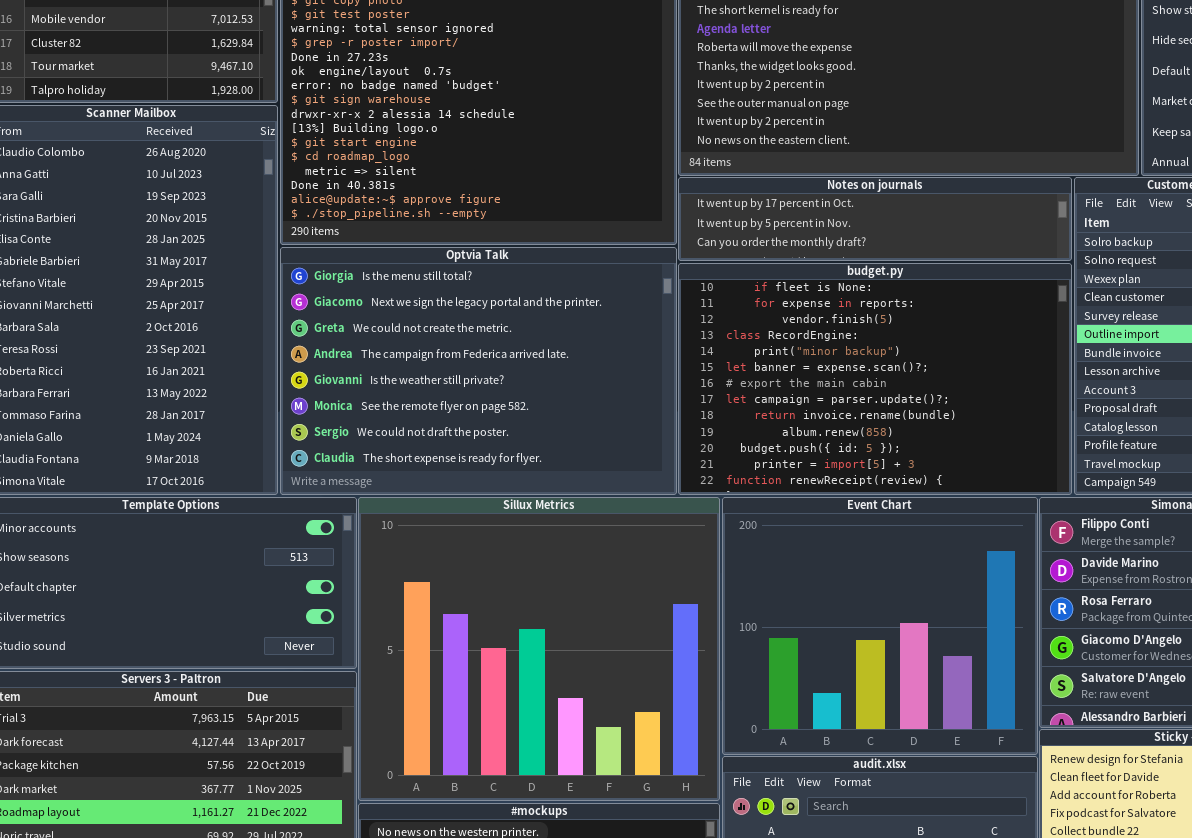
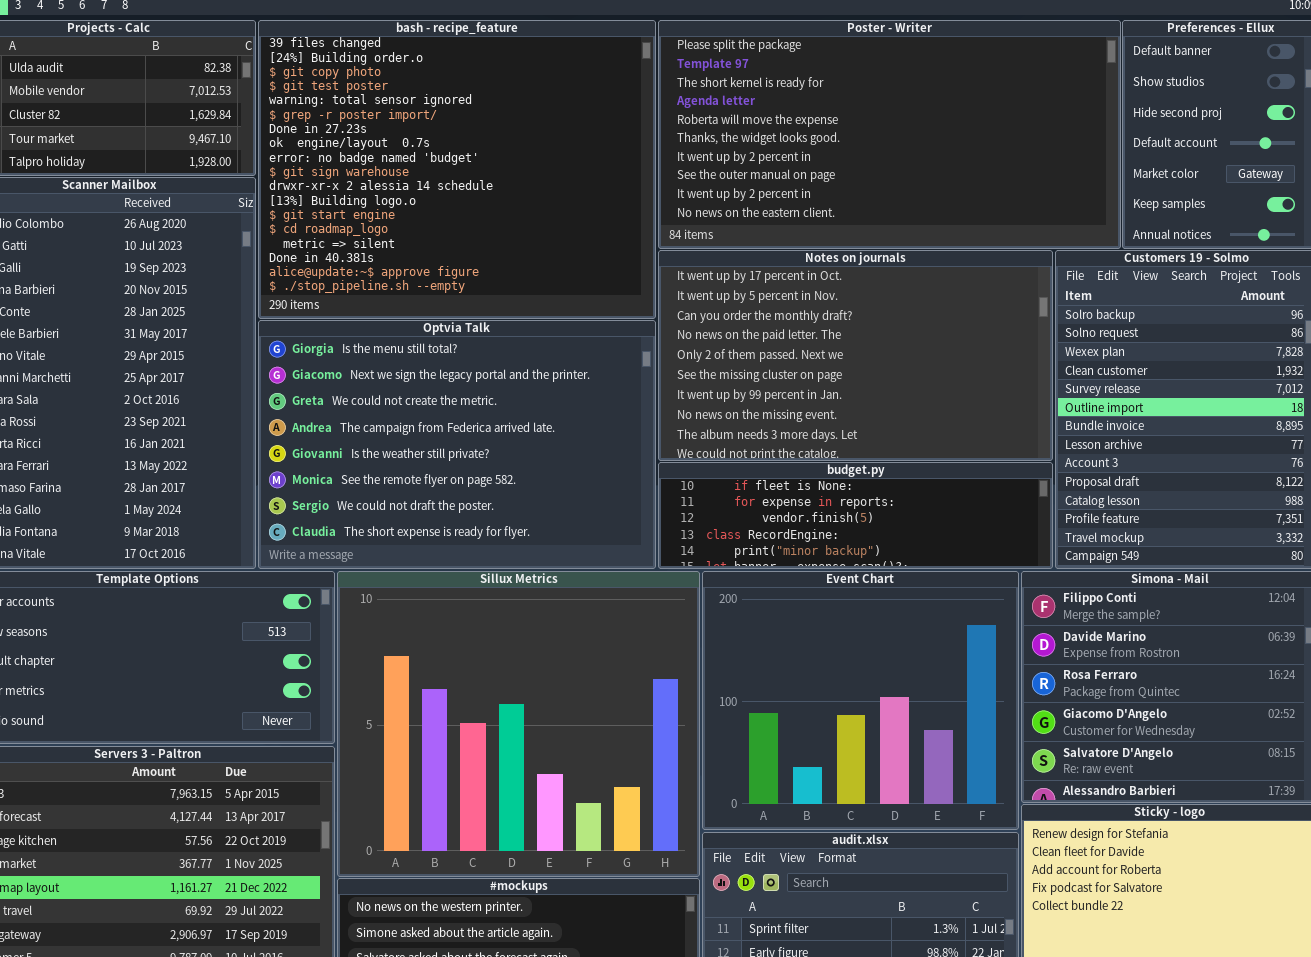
Notes on journals: [678,177,1072,261] -> [658,250,1053,461], resized
budget.py: [678,263,1072,495] -> [658,462,1053,569], resized

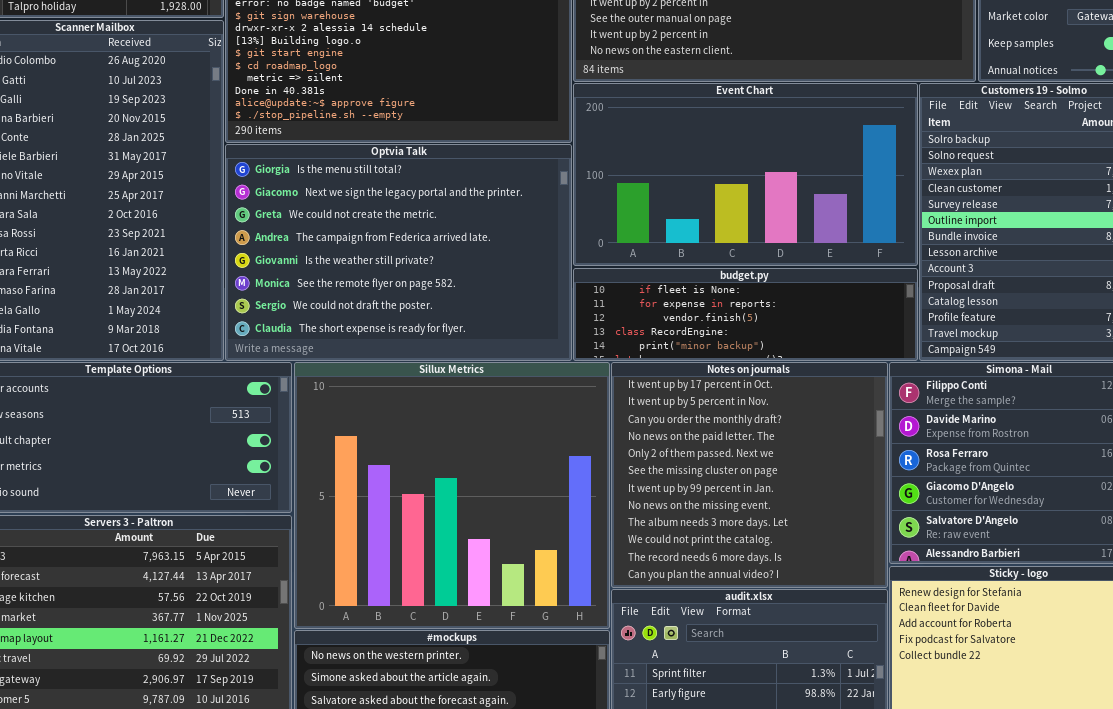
Notes on journals: [658,250,1053,461] -> [611,362,888,588], moved, resized
Event Chart: [702,571,1019,830] -> [573,83,918,266], moved, resized

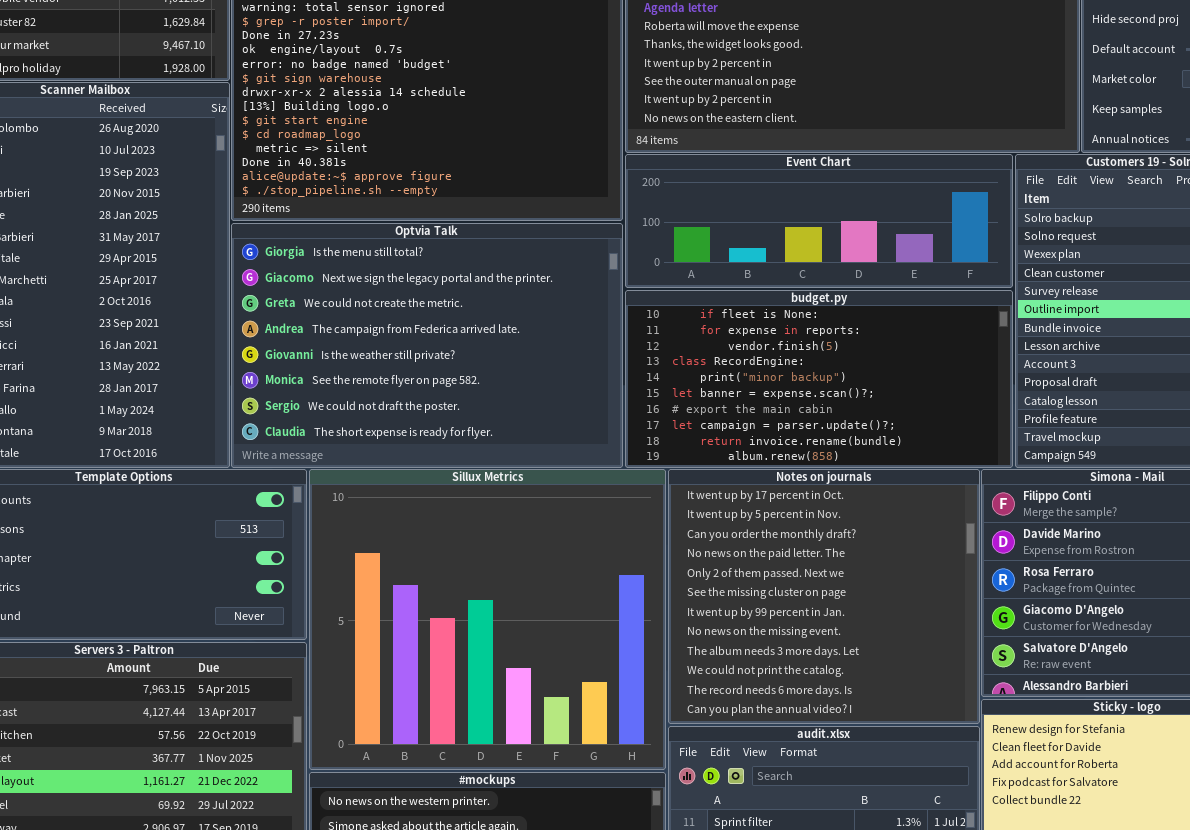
Event Chart: [573,83,918,266] -> [625,154,1013,288], resized
budget.py: [573,268,918,361] -> [625,290,1013,468], resized

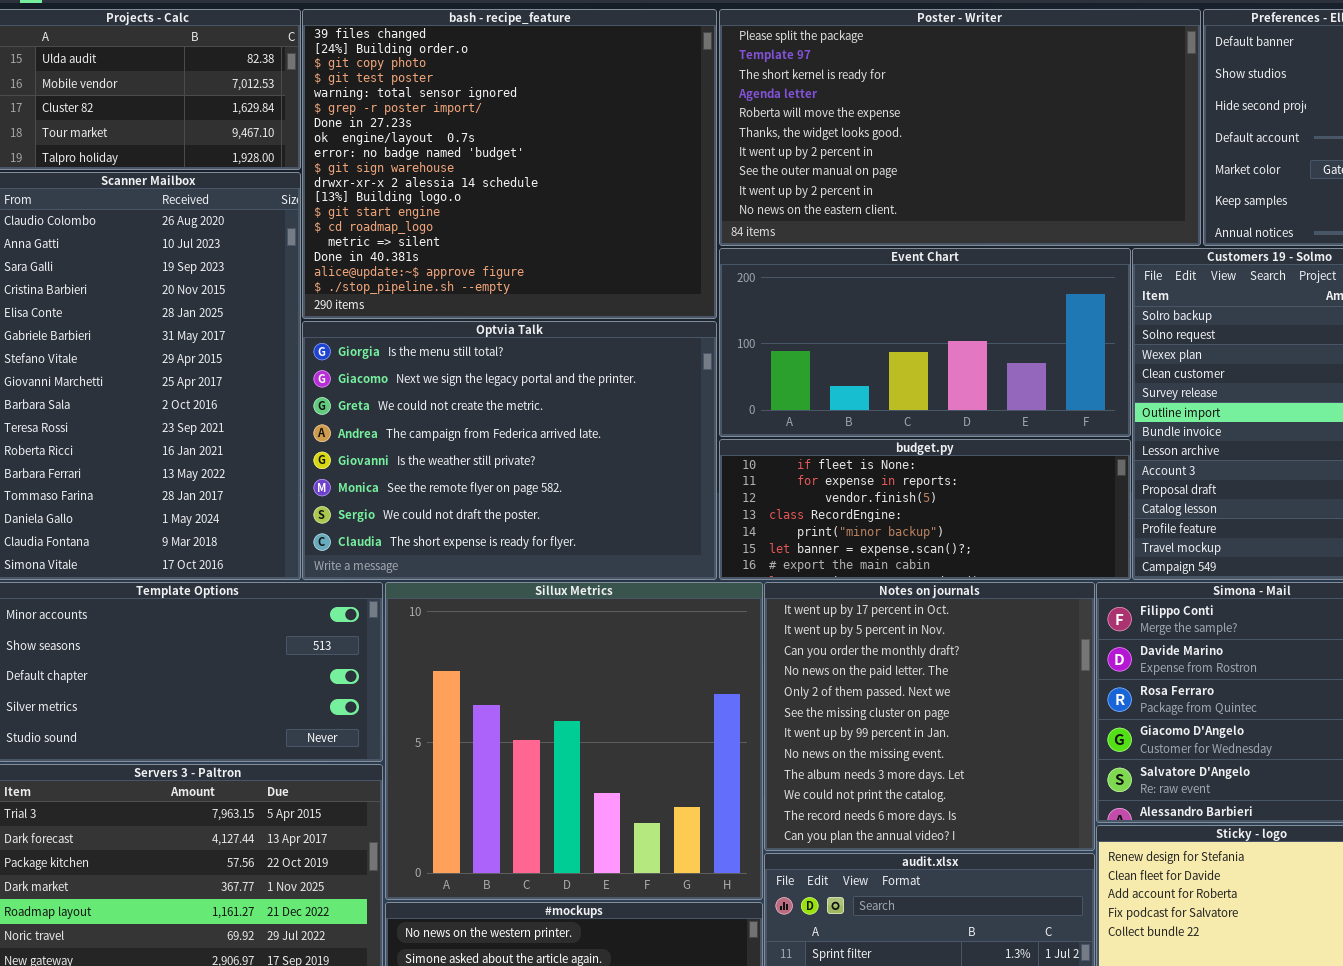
Event Chart: [625,154,1013,288] -> [719,248,1131,437], resized
budget.py: [625,290,1013,468] -> [719,439,1131,580], resized

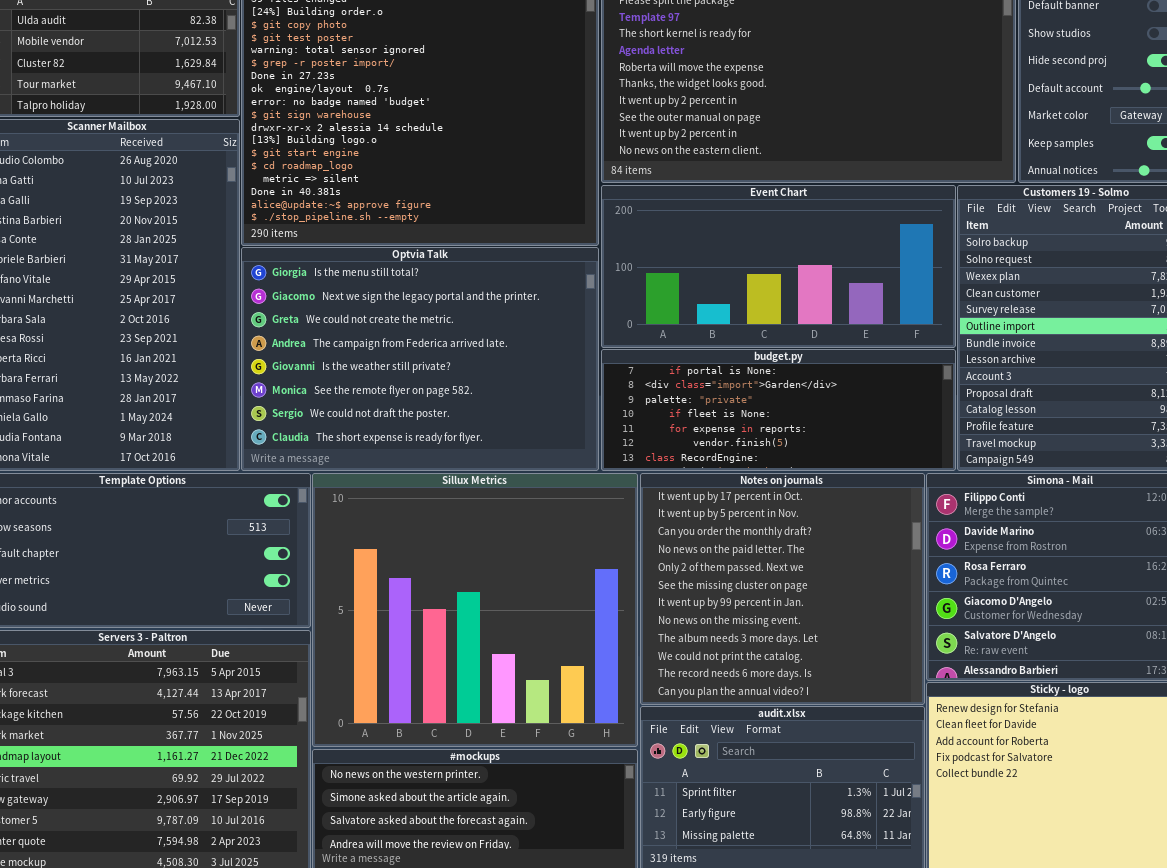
budget.py: [719,439,1131,580] -> [601,349,956,471], scrolled up 3 rows

